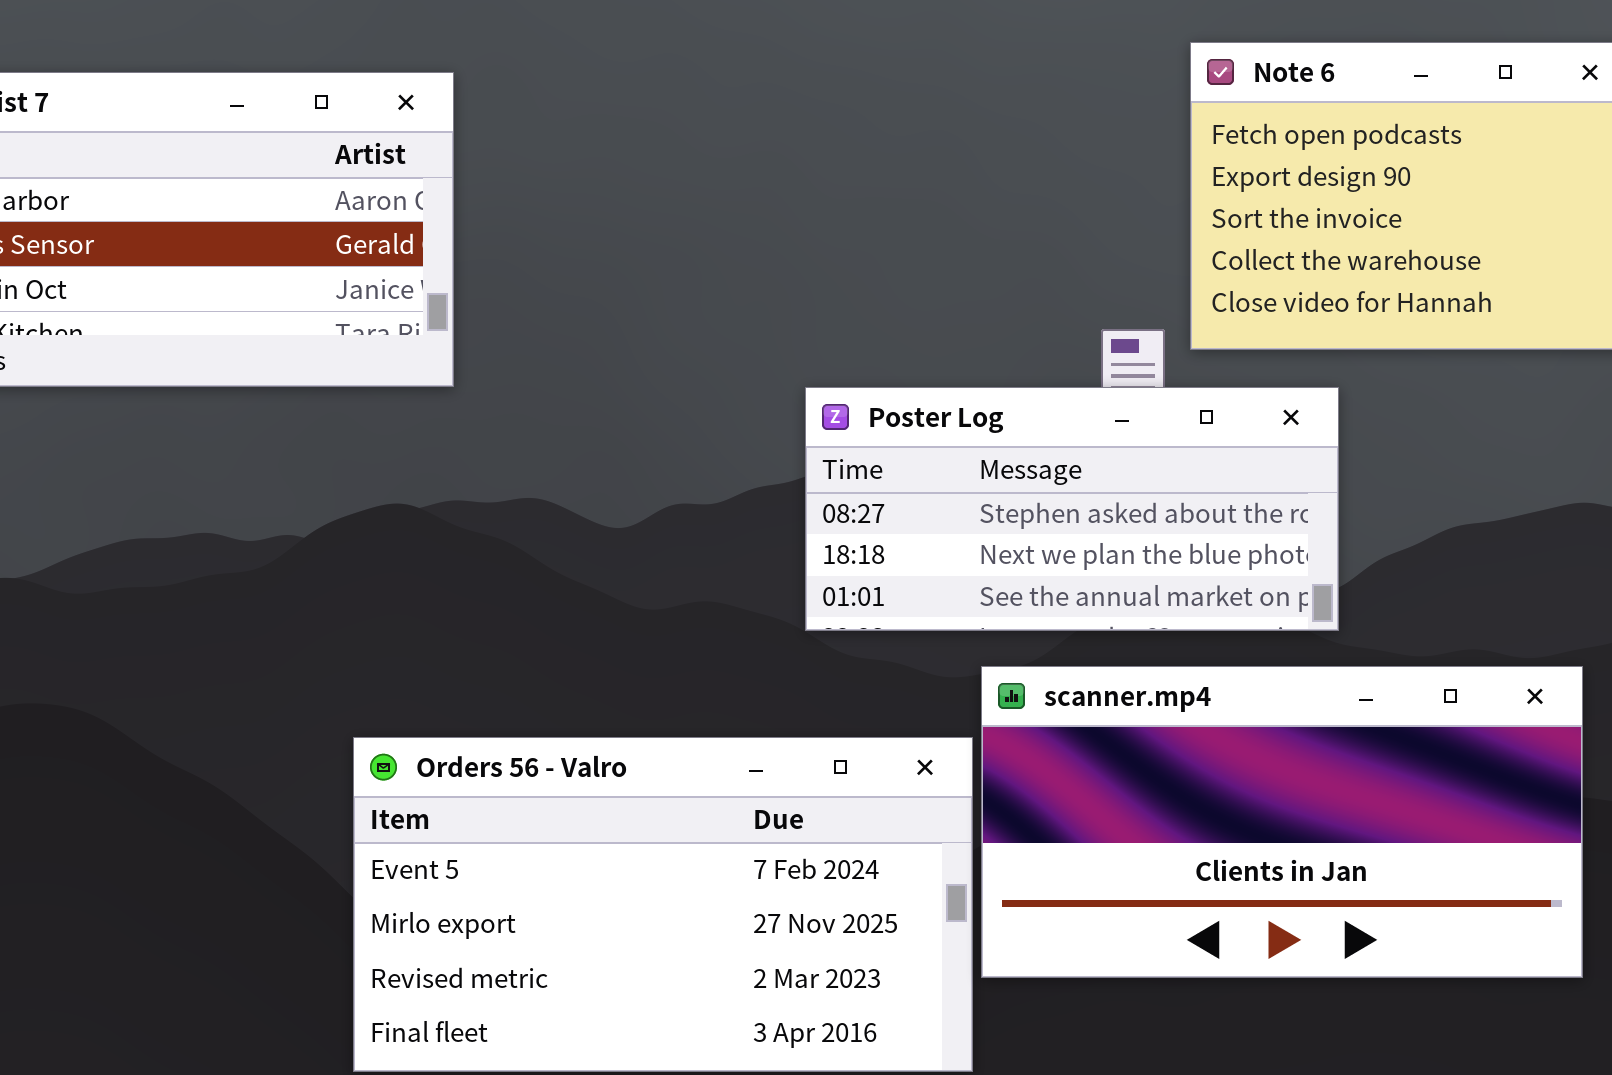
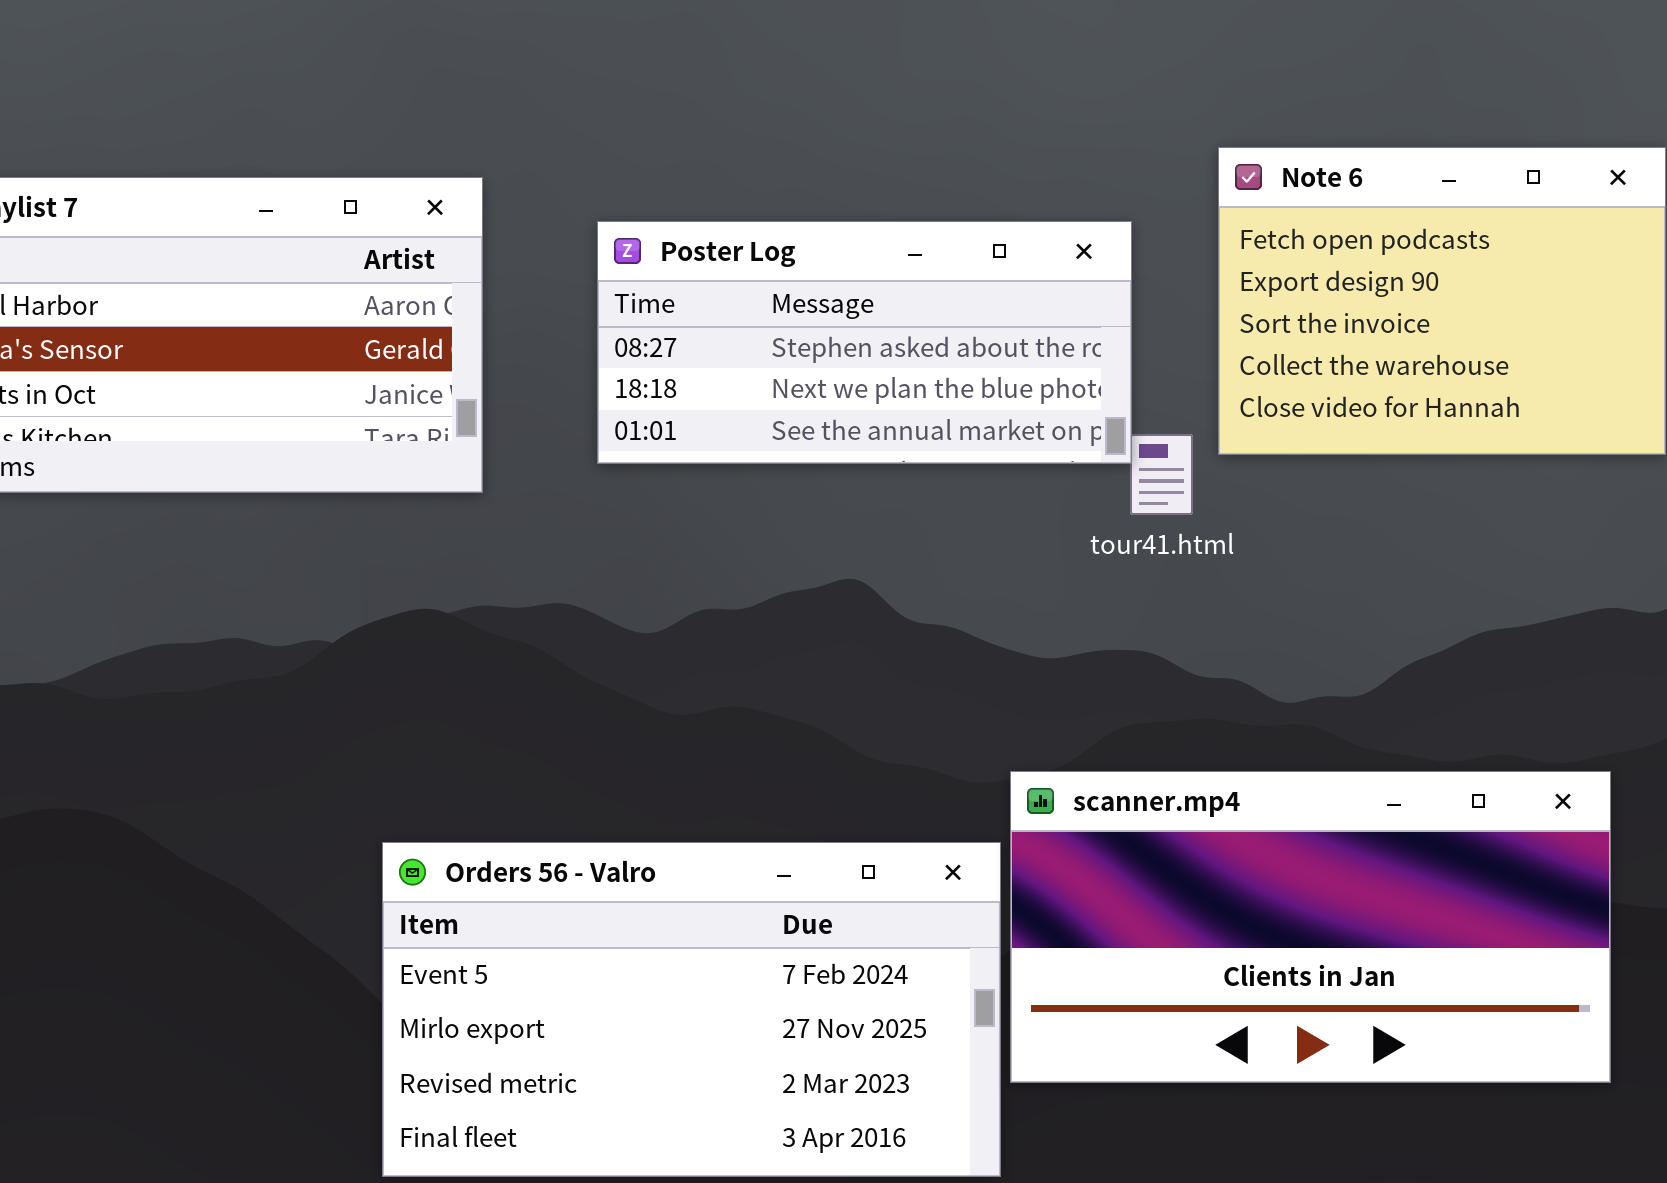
Poster Log: [805,387,1339,631] -> [597,221,1132,464], moved

